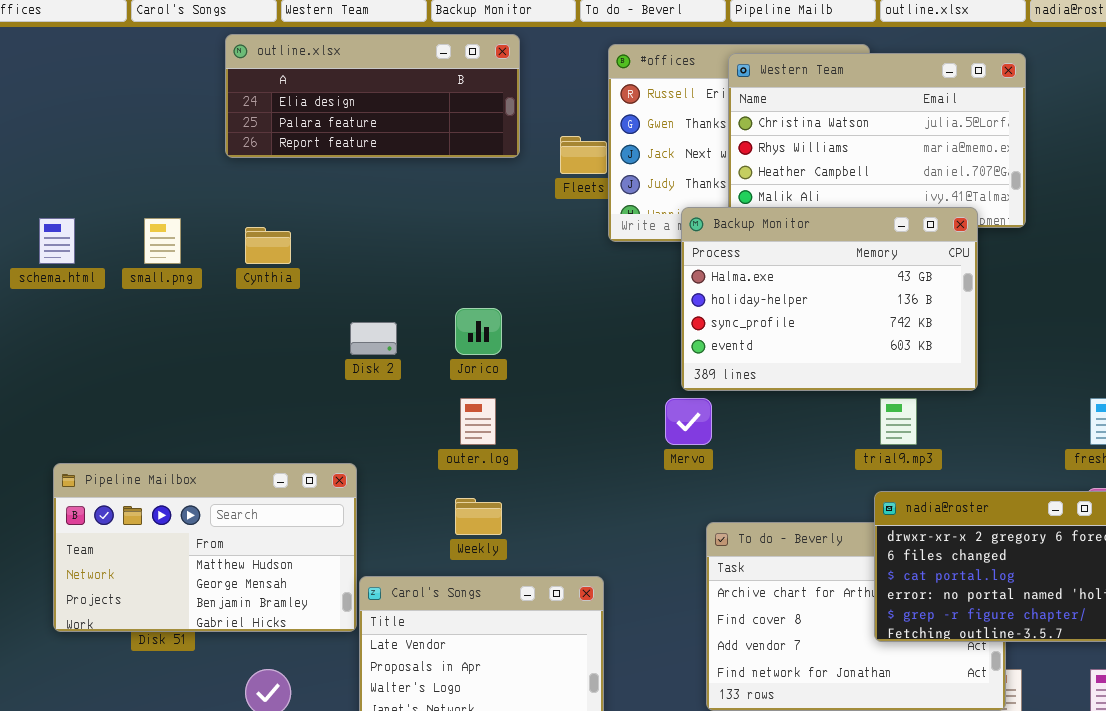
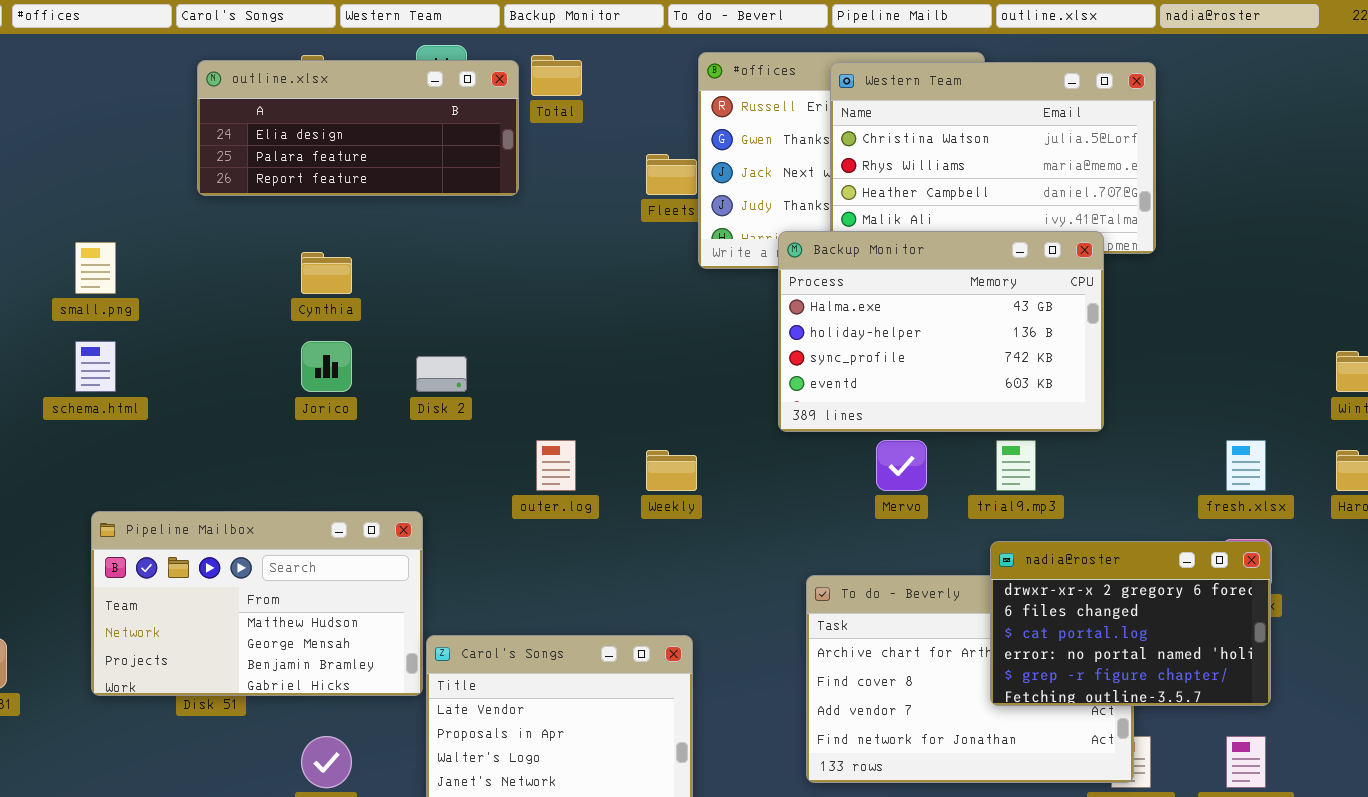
outline.xlsx: [225,34,520,158] -> [197,60,519,196], moved
schema.html: [39,218,75,264] -> [75,341,116,392], moved
small.png: [144,218,181,264] -> [75,242,116,294], moved
Jorico: [455,308,502,355] -> [301,341,352,392], moved
Mervo: [665,398,712,445] -> [876,440,927,491], moved
Weekly: [455,498,502,535] -> [646,450,697,491], moved

